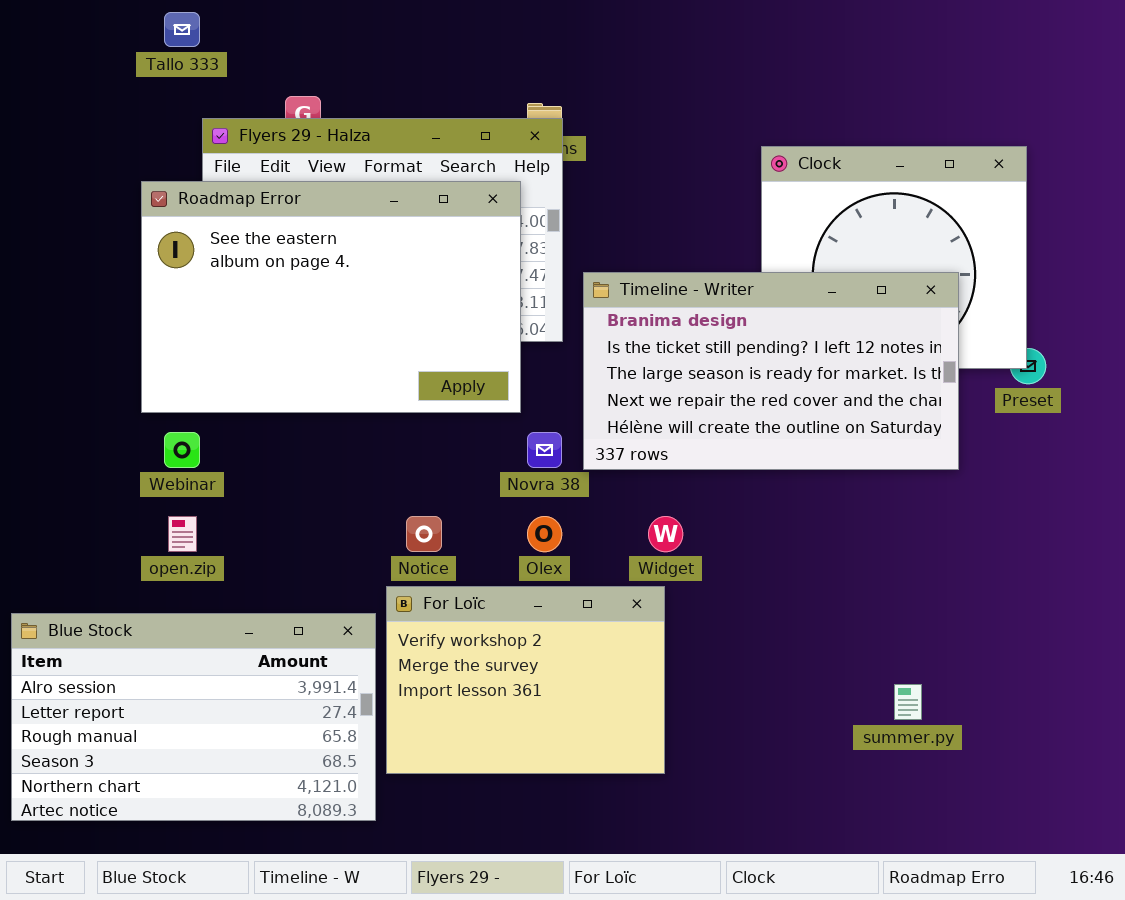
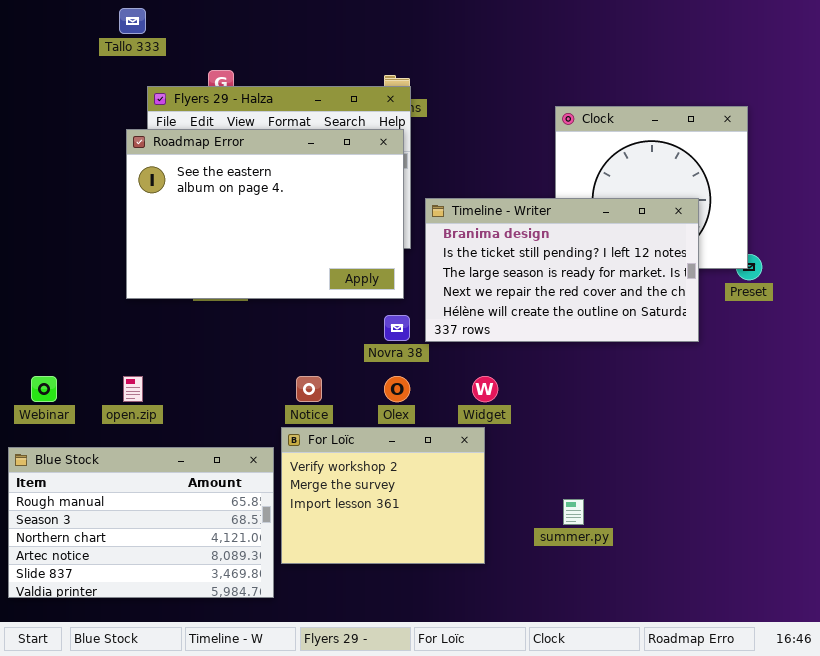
Roadmap Error: [141,181,521,413] -> [126,129,404,299], moved
Webinar: [164,432,200,468] -> [31,376,57,402], moved
Blue Stock: [11,613,376,821] -> [8,447,274,598], scrolled down 2 rows
summer.py: [894,684,922,720] -> [563,499,584,525], moved

